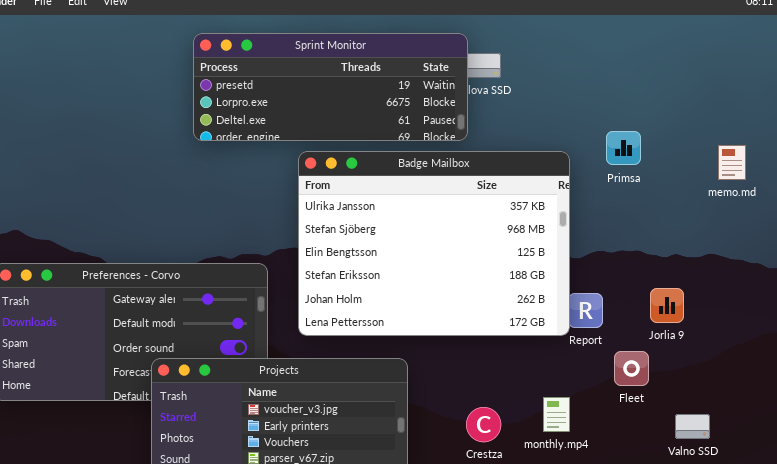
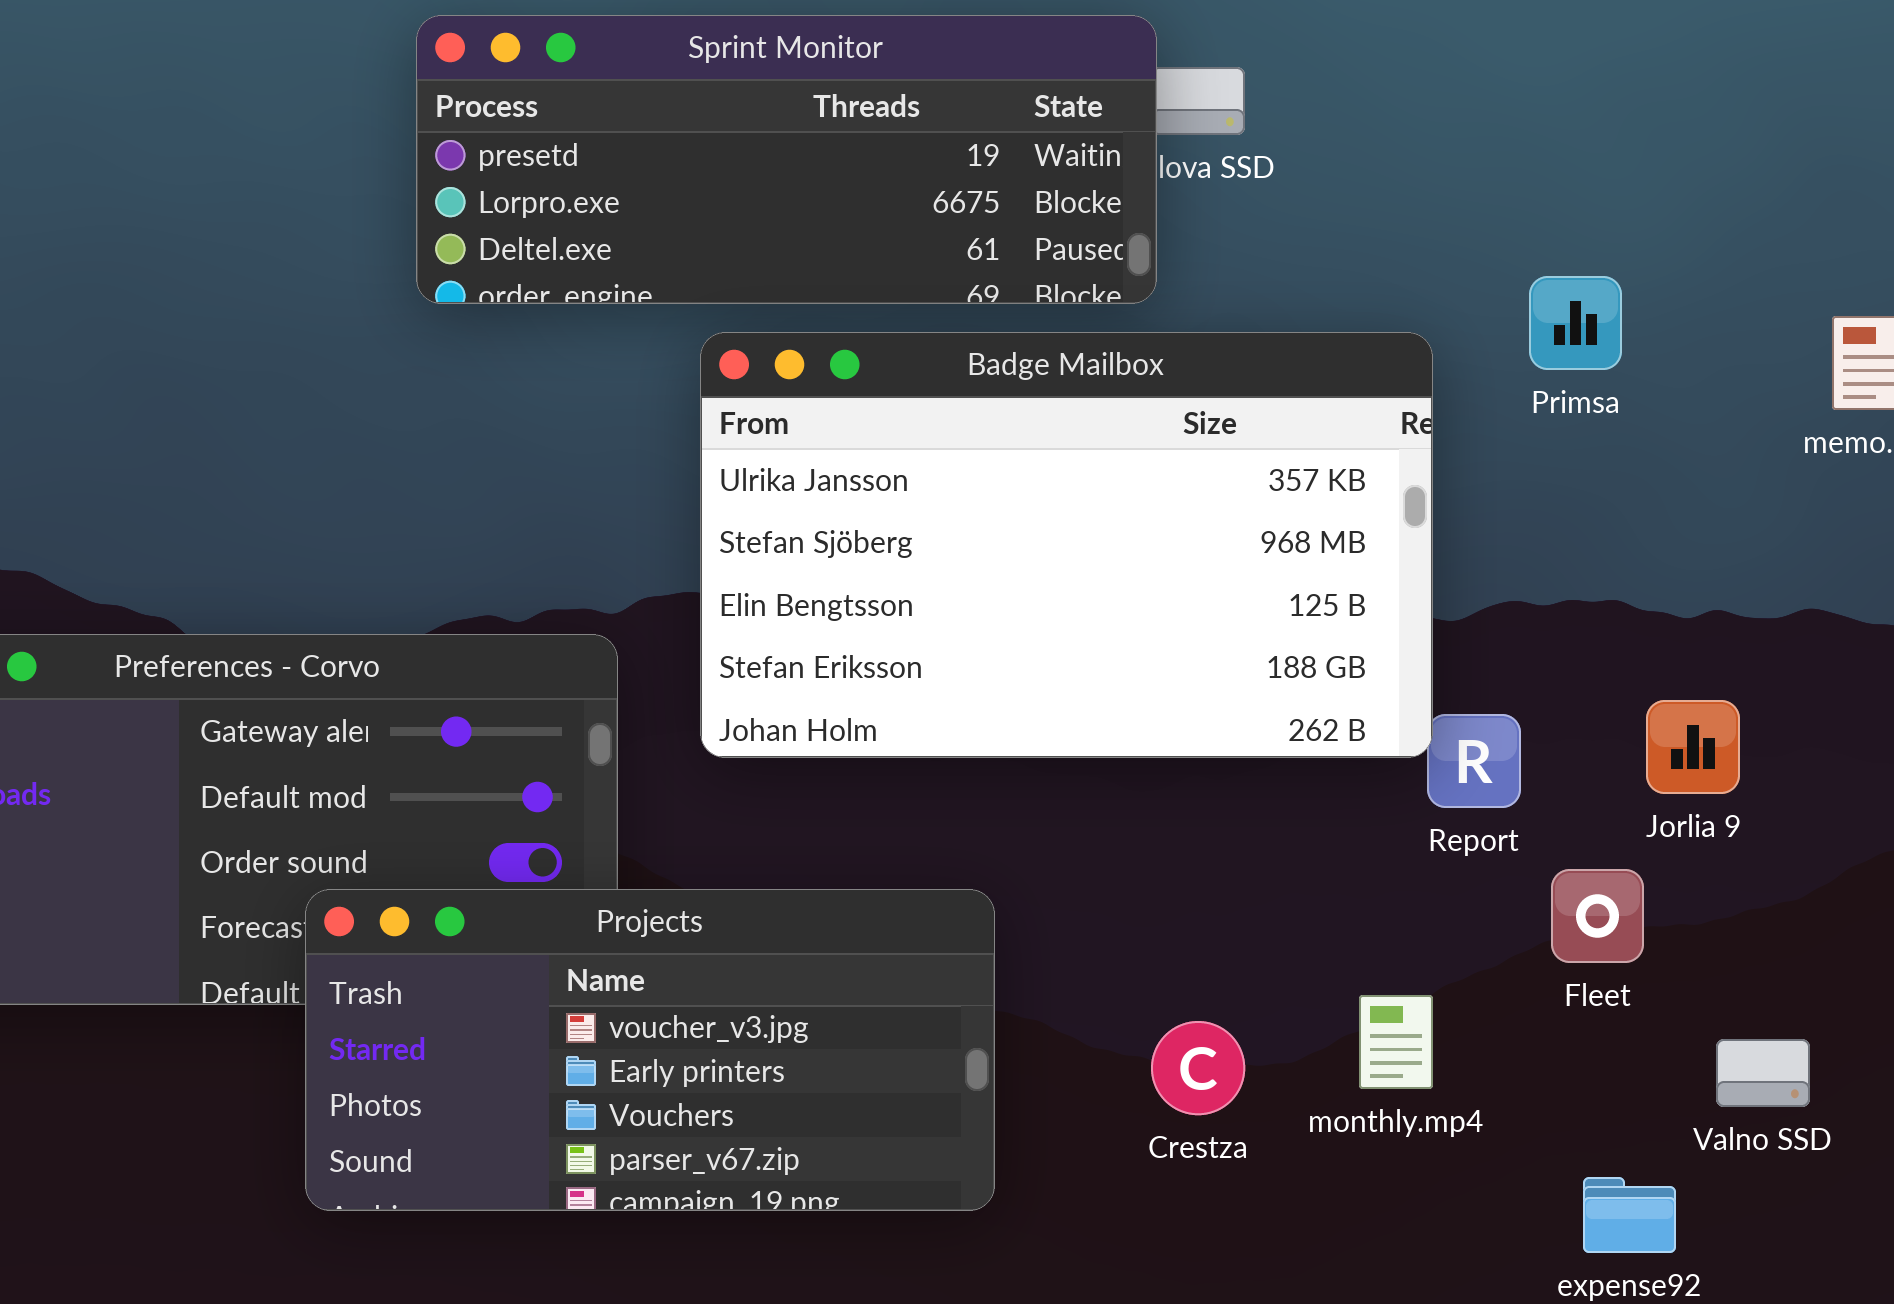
Badge Mailbox: [298,151,570,336] -> [700,332,1433,758], resized

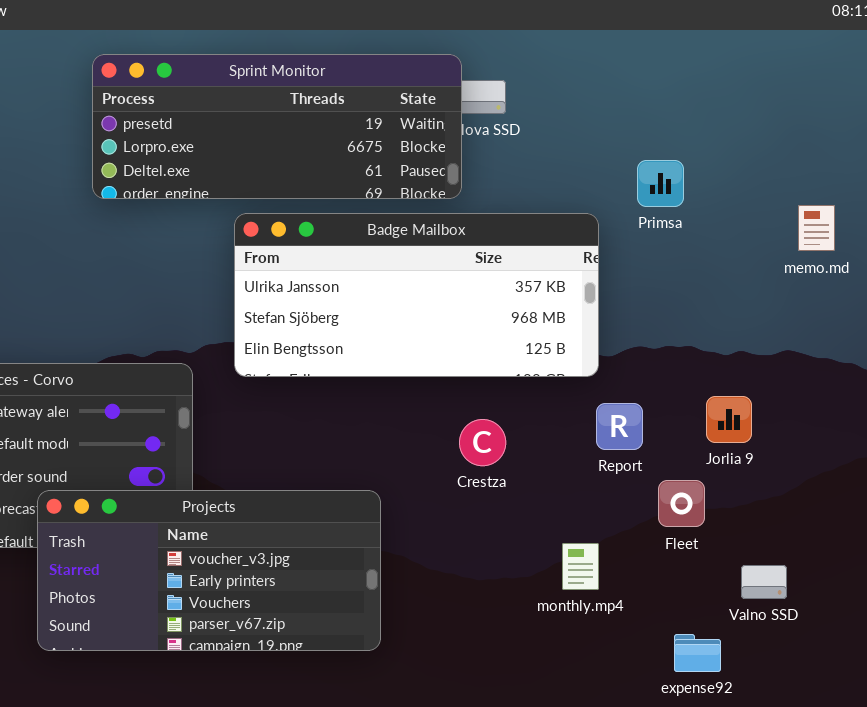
Primsa: [1529,276,1622,370] -> [637,160,684,207], moved
Badge Mailbox: [700,332,1433,758] -> [234,213,599,377], resized
Crestza: [1151,1021,1245,1115] -> [459,419,506,466], moved

